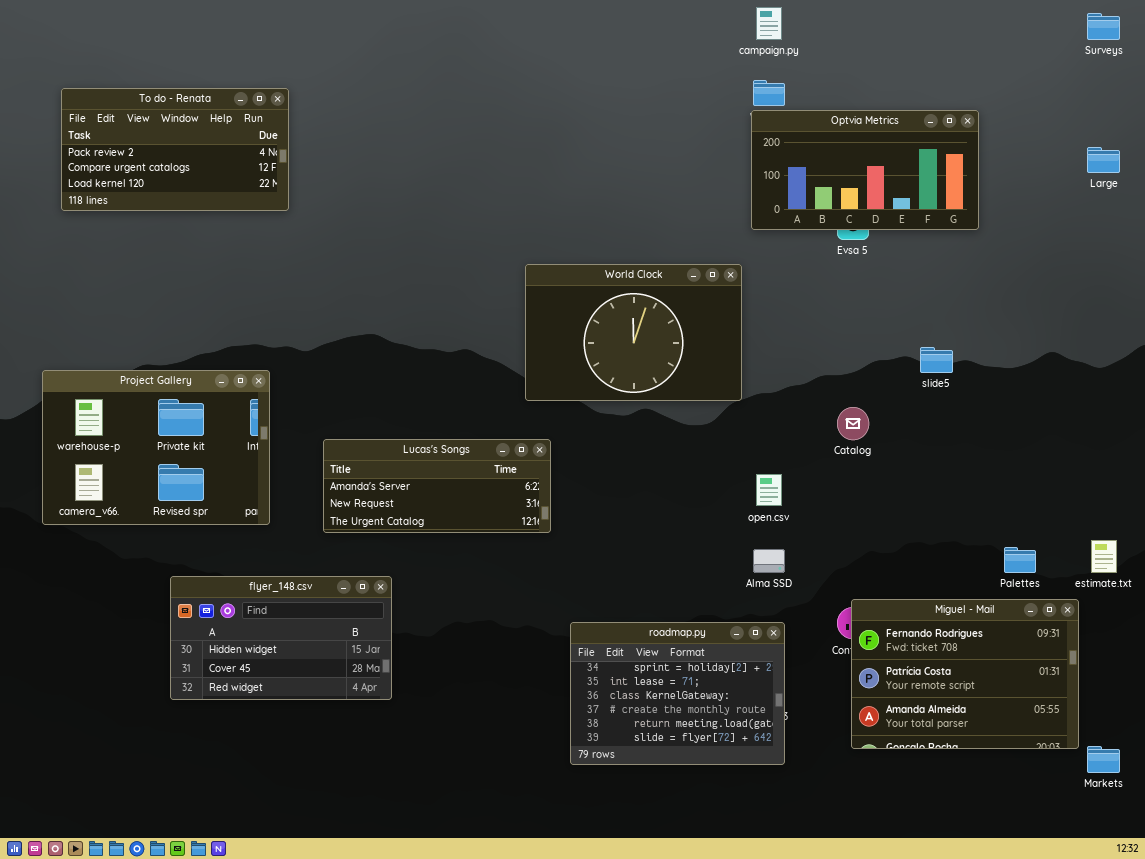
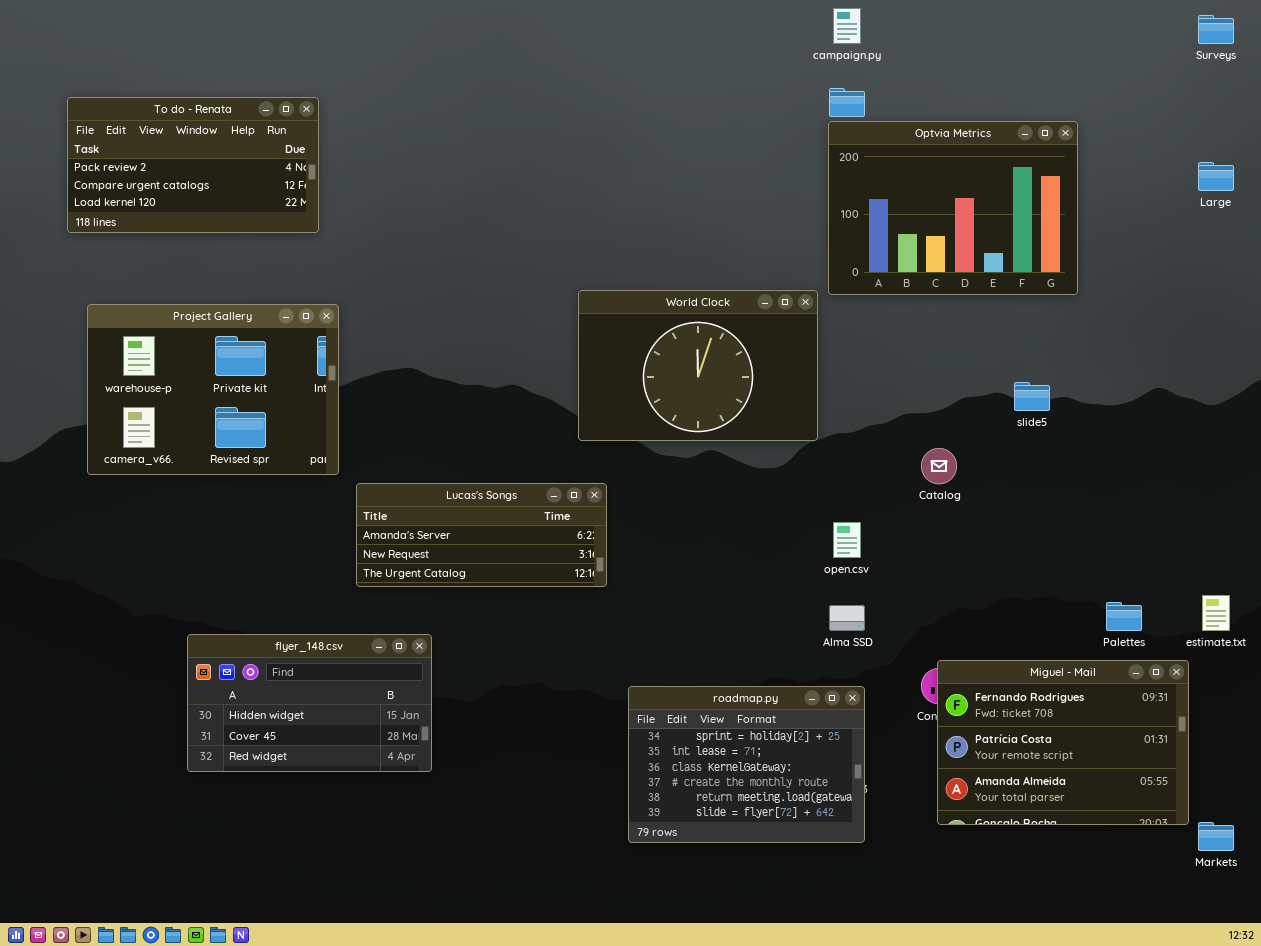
Optvia Metrics: [751,110,979,230] -> [828,121,1078,295], resized
Project Gallery: [42,370,270,525] -> [87,304,339,475], moved

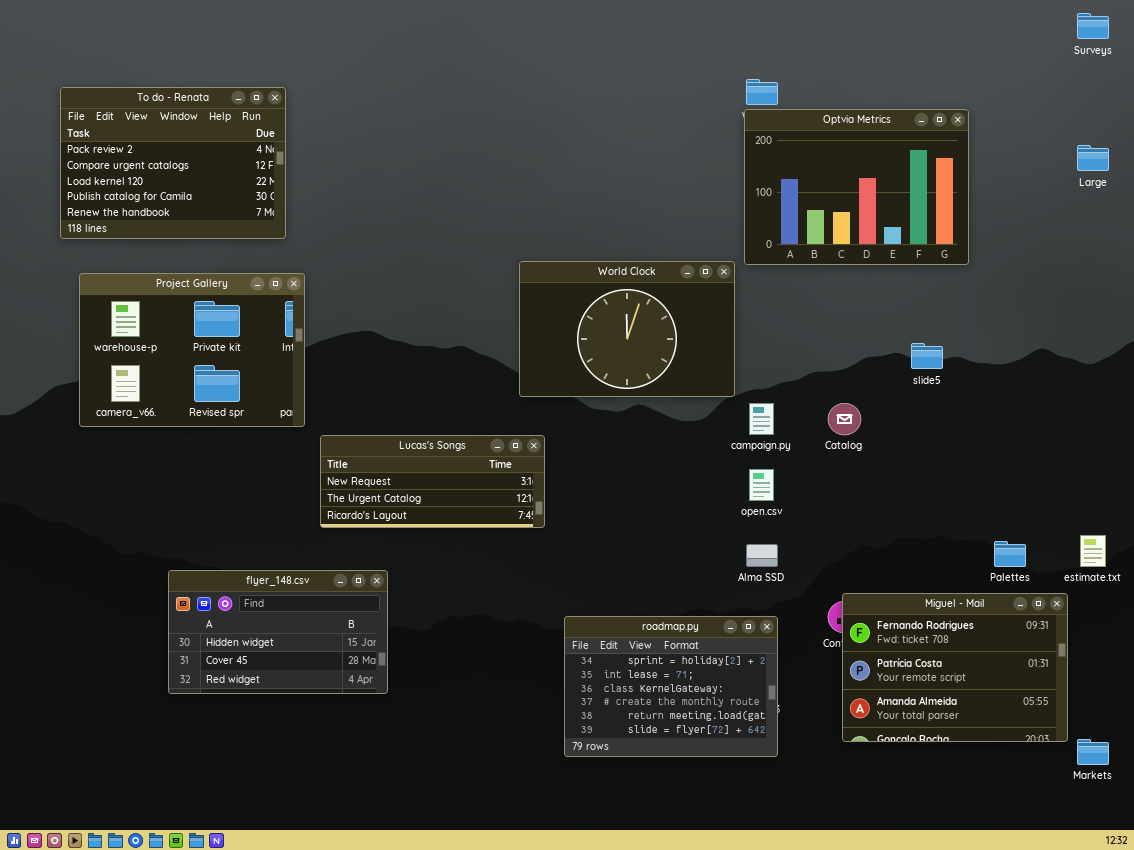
campaign.py: [833,8,861,44] -> [749,403,774,435], moved
To do - Renata: [67,97,319,233] -> [60,87,286,239], resized
Lucas's Songs: [356,483,607,587] -> [320,435,545,528], scrolled down 1 row

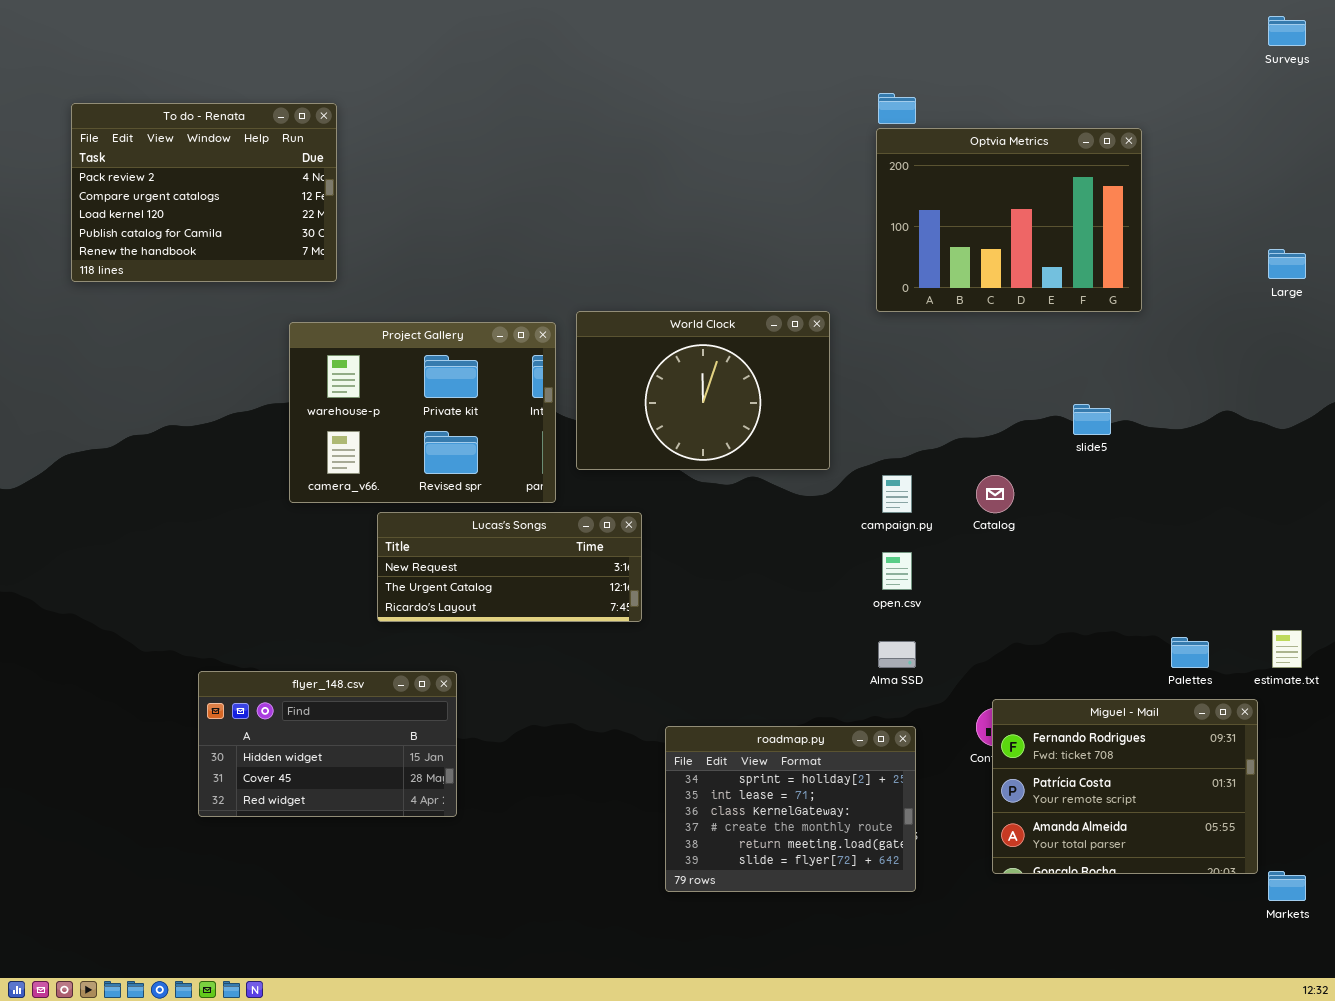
Large: [1077,145,1109,171] -> [1268,249,1306,279], moved
World Clock: [519,261,735,397] -> [576,311,830,470], moved
Project Gallery: [79,273,305,427] -> [289,322,556,503], moved

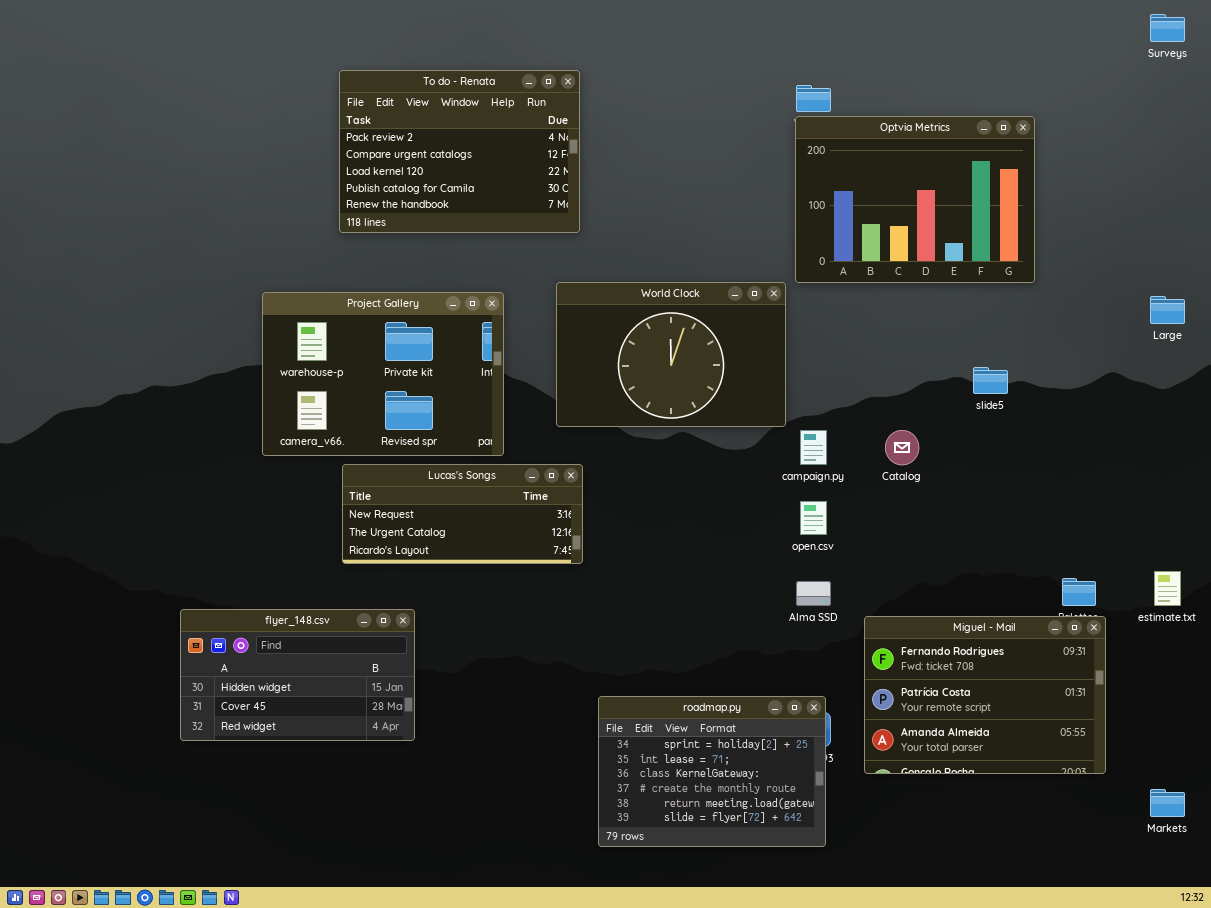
To do - Renata: [71,103,337,282] -> [339,70,580,233], moved
Large: [1268,249,1306,279] -> [1150,296,1185,324], moved
World Clock: [576,311,830,470] -> [556,282,786,427], moved
Miguel - Mail: [992,699,1258,874] -> [864,616,1106,774], moved
roadmap.py: [665,726,916,892] -> [598,696,826,847], moved

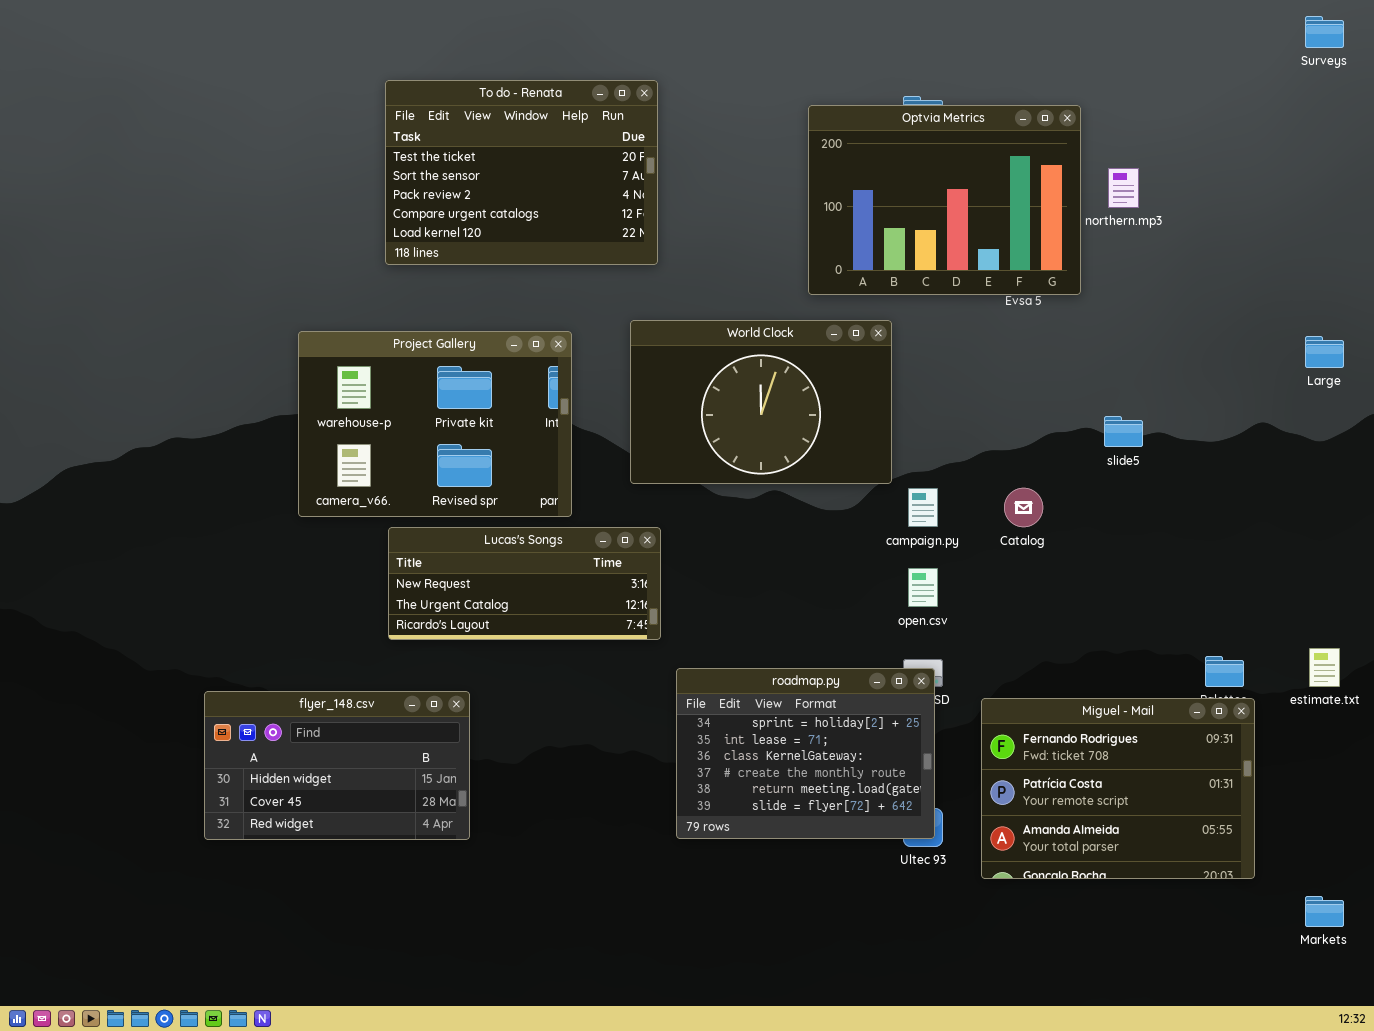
To do - Renata: [339,70,580,233] -> [385,80,658,265], scrolled up 2 rows
Optvia Metrics: [795,116,1035,283] -> [808,105,1081,295], moved
roadmap.py: [598,696,826,847] -> [676,668,935,839], moved

